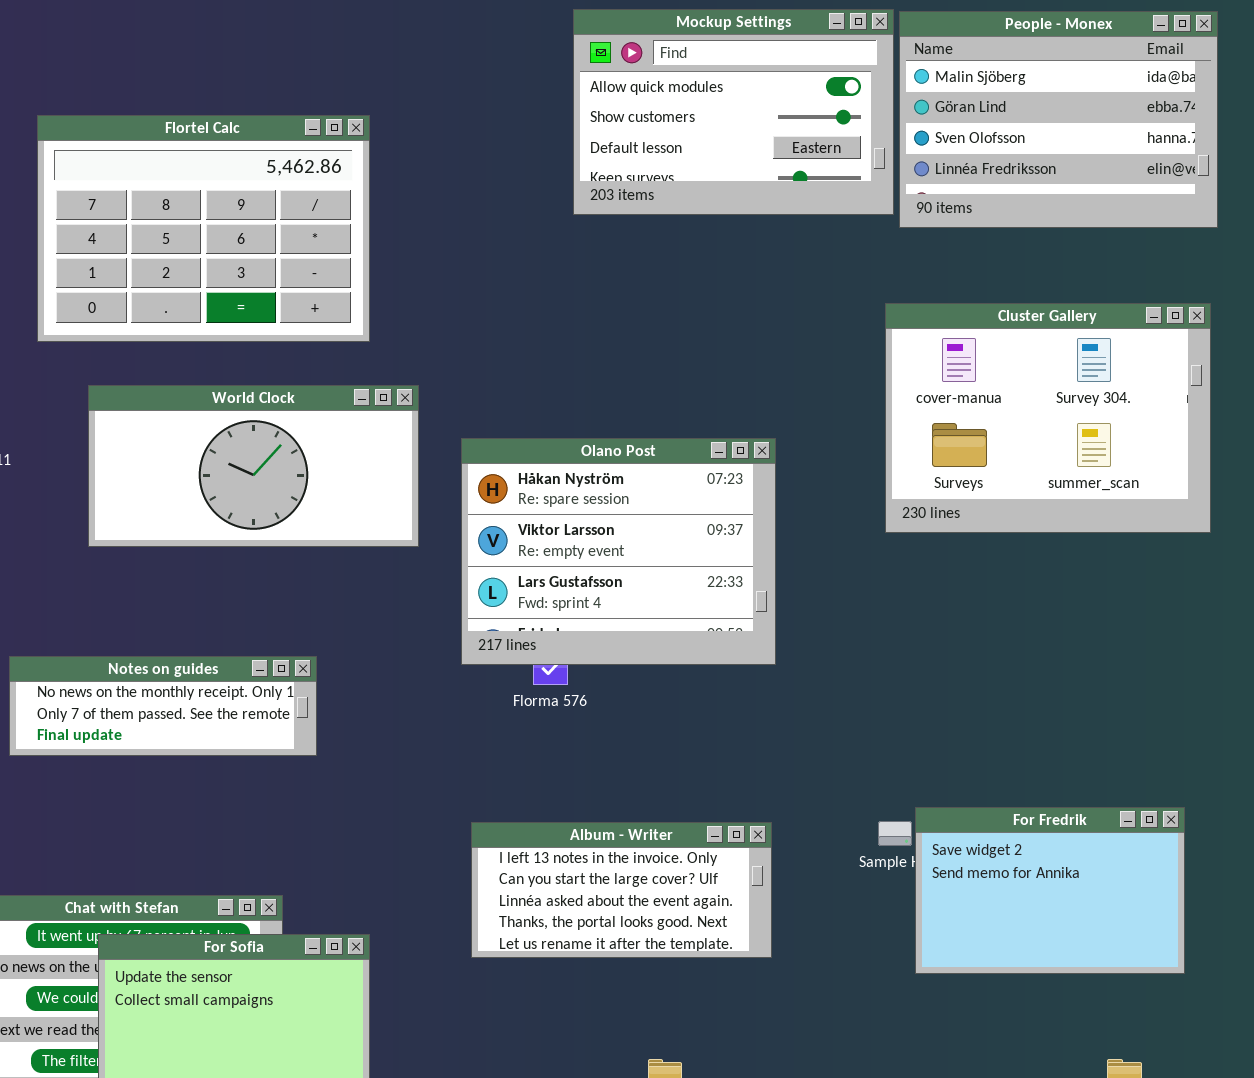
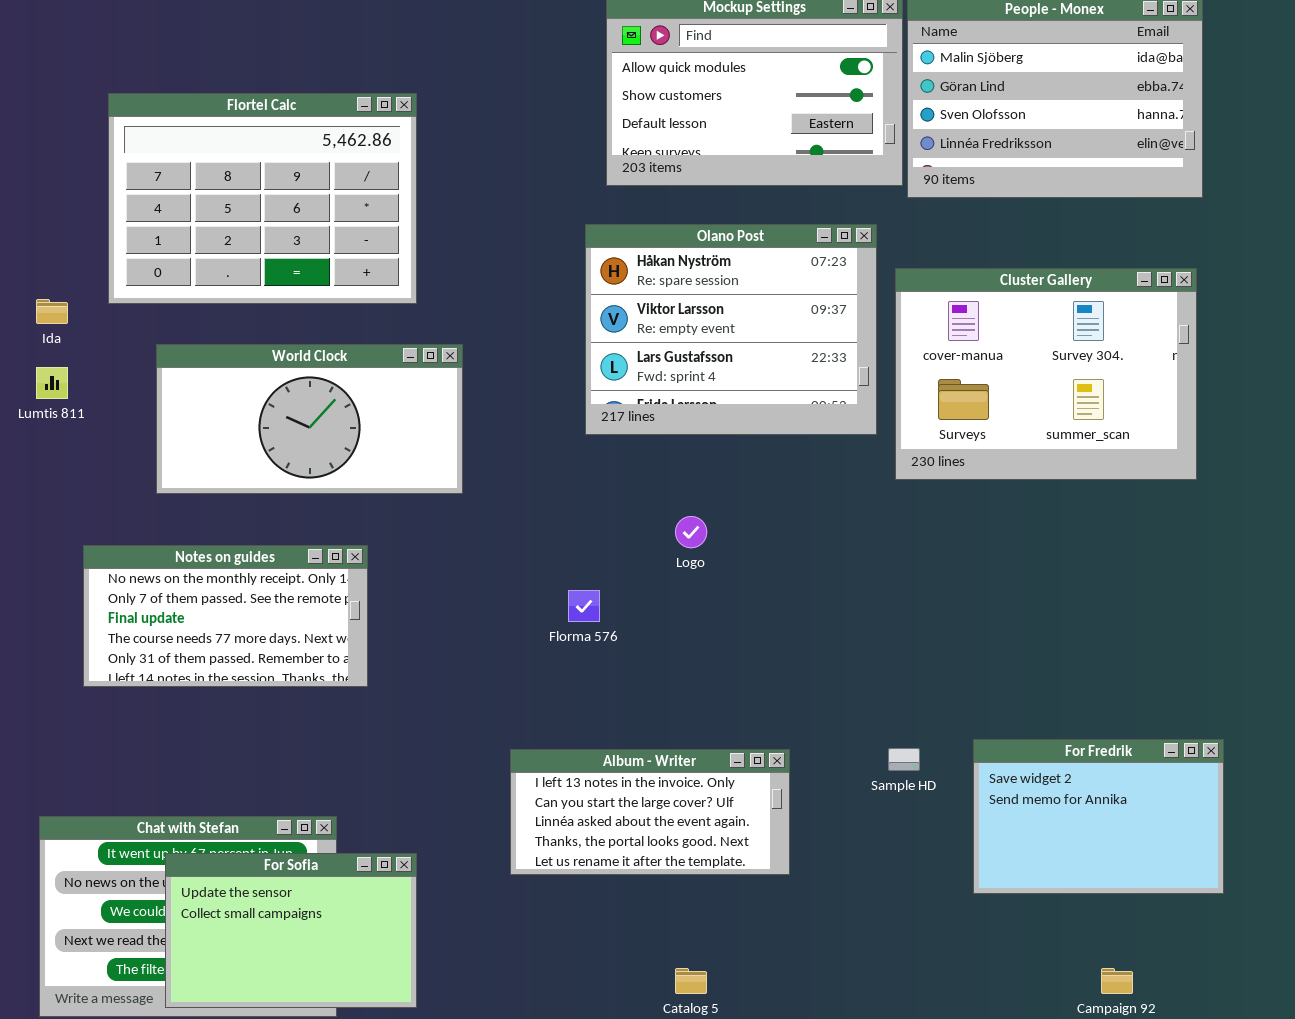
Olano Post: [461,438,776,665] -> [585,224,877,435], moved
Notes on guides: [9,656,317,756] -> [83,545,368,687], resized
For Fredrik: [915,807,1185,974] -> [973,739,1224,894], moved

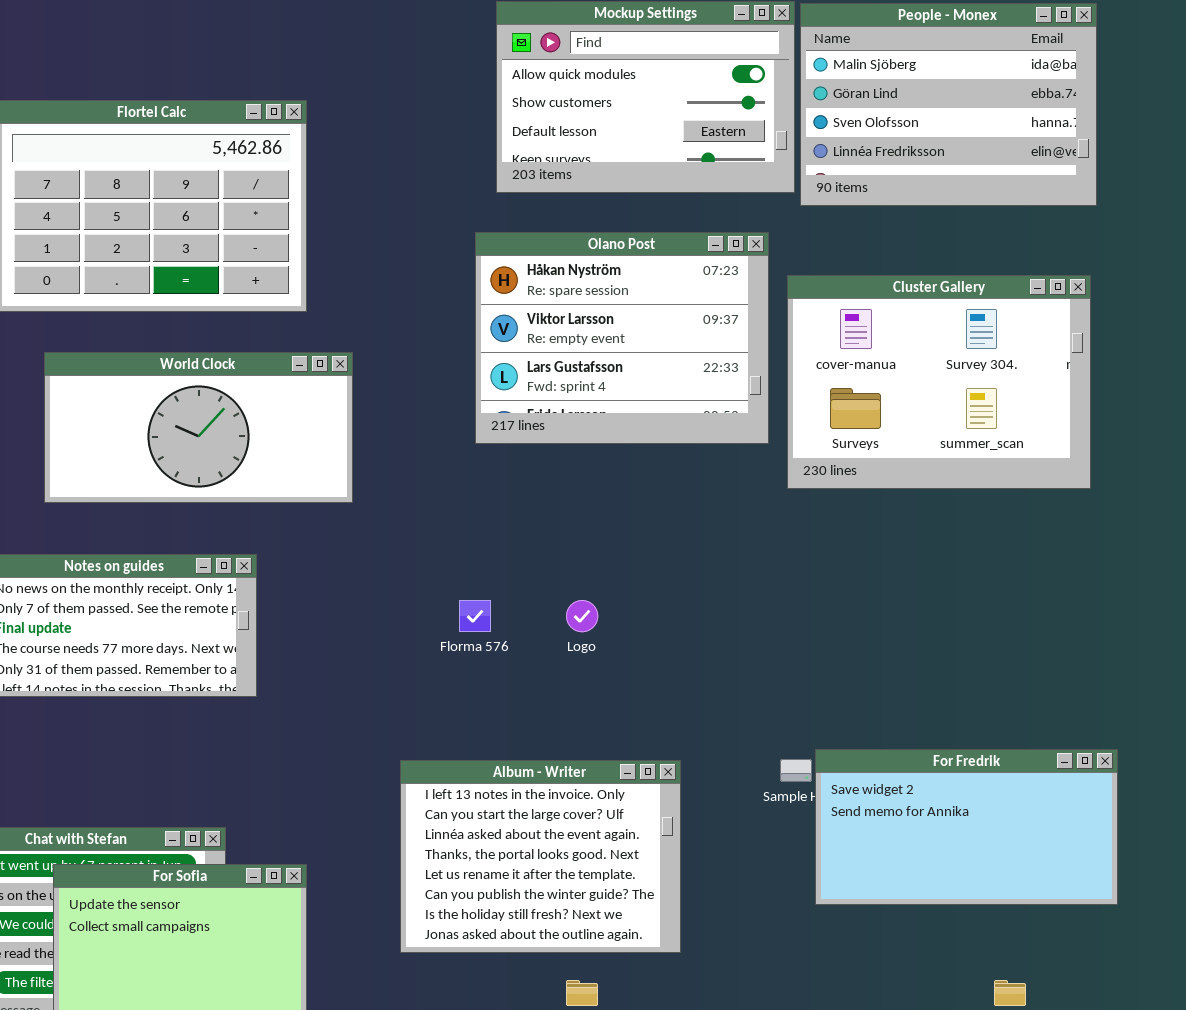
Logo: [675,516,707,548] -> [566,600,598,632], moved
For Fredrik: [973,739,1224,894] -> [815,749,1118,905], resized
Album - Writer: [510,749,790,875] -> [400,760,681,953], resized

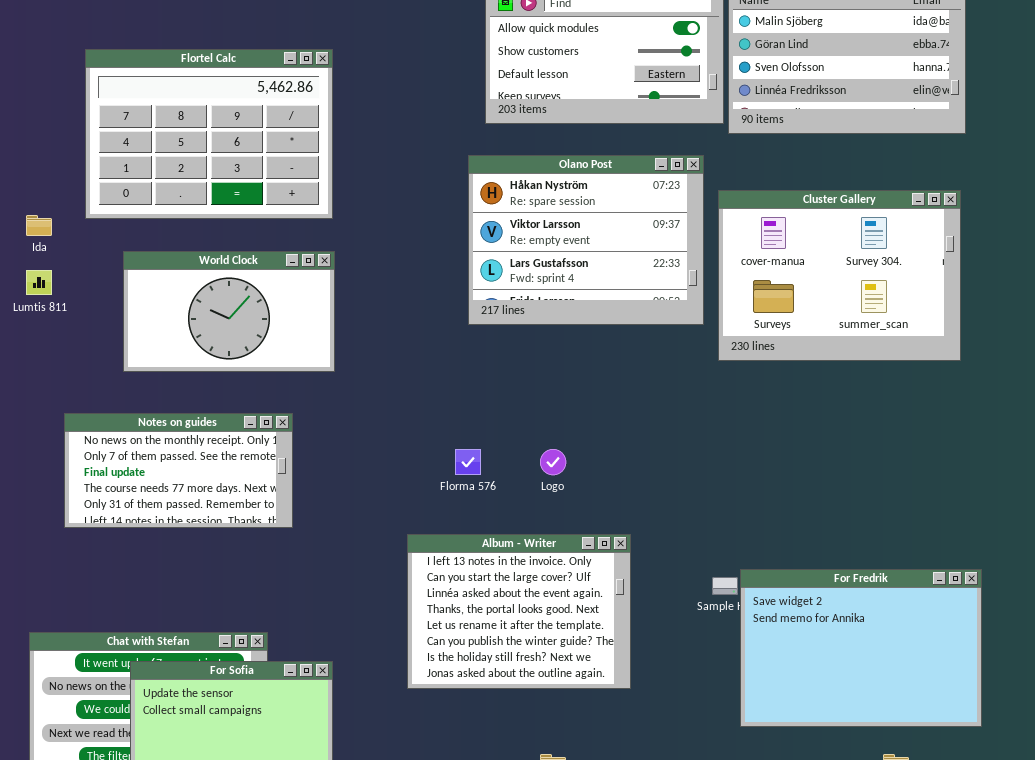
World Clock: [44,352,353,503] -> [123,251,335,372], resized
For Fredrik: [815,749,1118,905] -> [740,569,982,727], resized
Album - Writer: [400,760,681,953] -> [407,534,631,689], moved

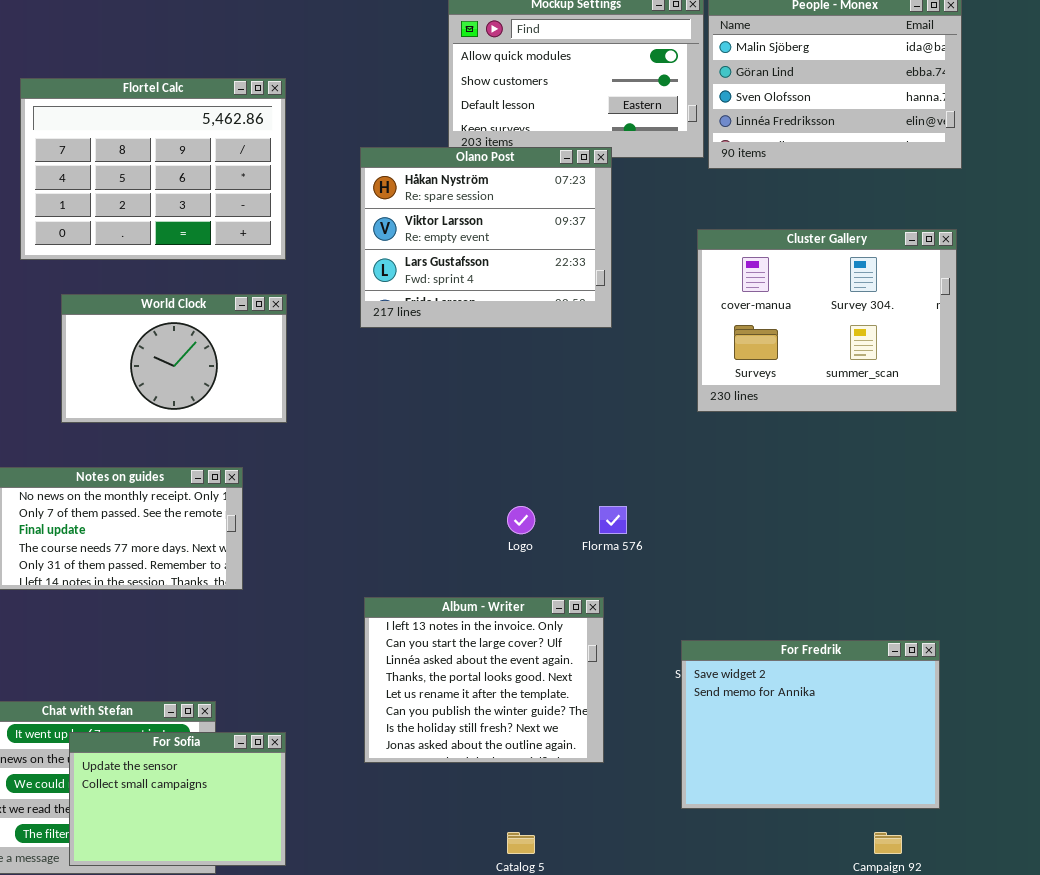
Olano Post: [468,155,704,325] -> [360,147,612,328], moved
Florma 576: [455,449,481,475] -> [599,506,627,534], moved
For Fredrik: [740,569,982,727] -> [681,640,940,809], moved

